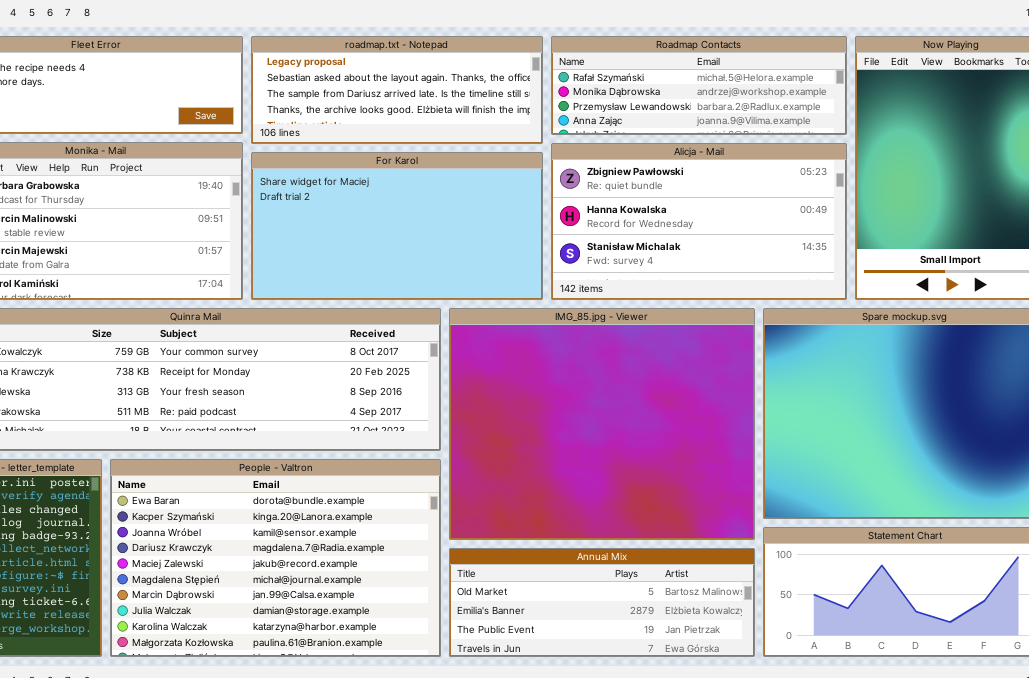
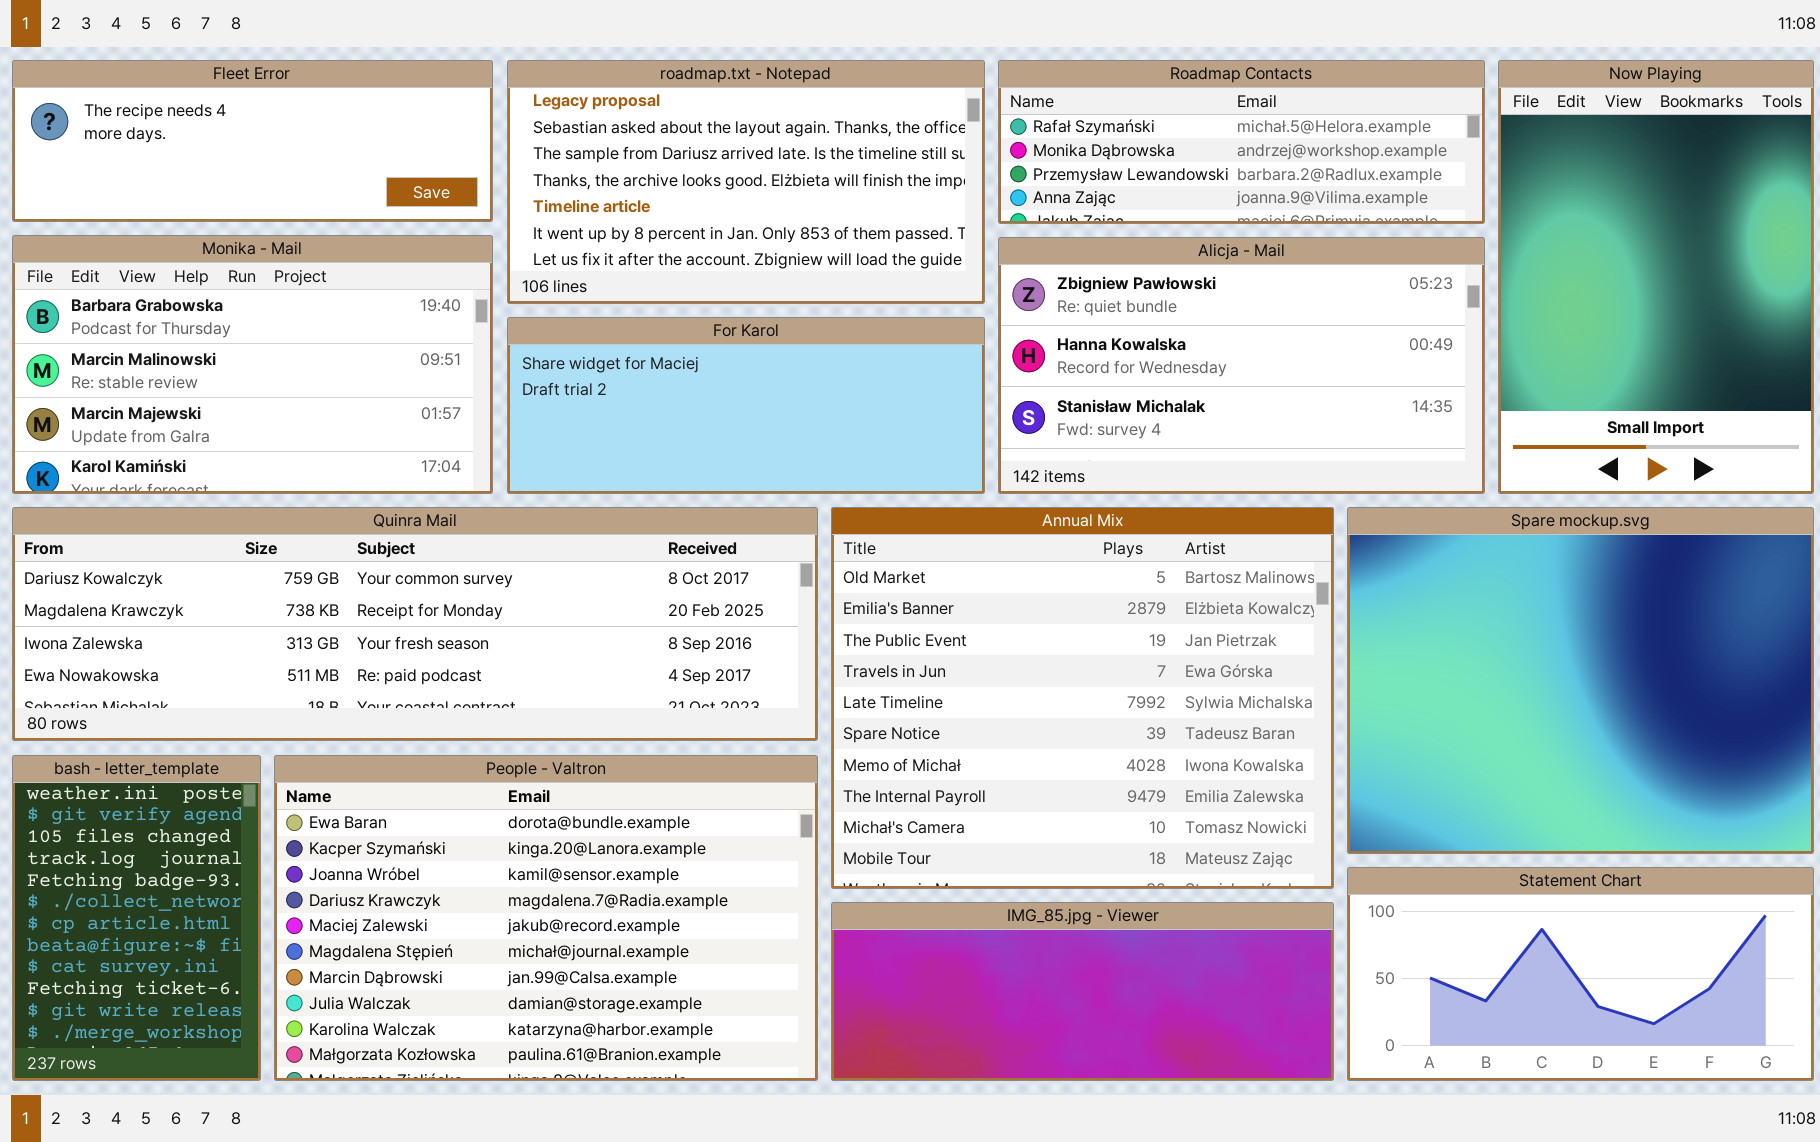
roadmap.txt - Notepad: [251,36,543,144] -> [507,60,985,304], resized
For Karol: [251,152,543,300] -> [507,317,985,494], resized
IMG_85.jpg - Viewer: [449,308,755,540] -> [831,902,1334,1081], moved, resized
Annual Mix: [449,548,755,657] -> [831,507,1334,889], moved, resized

